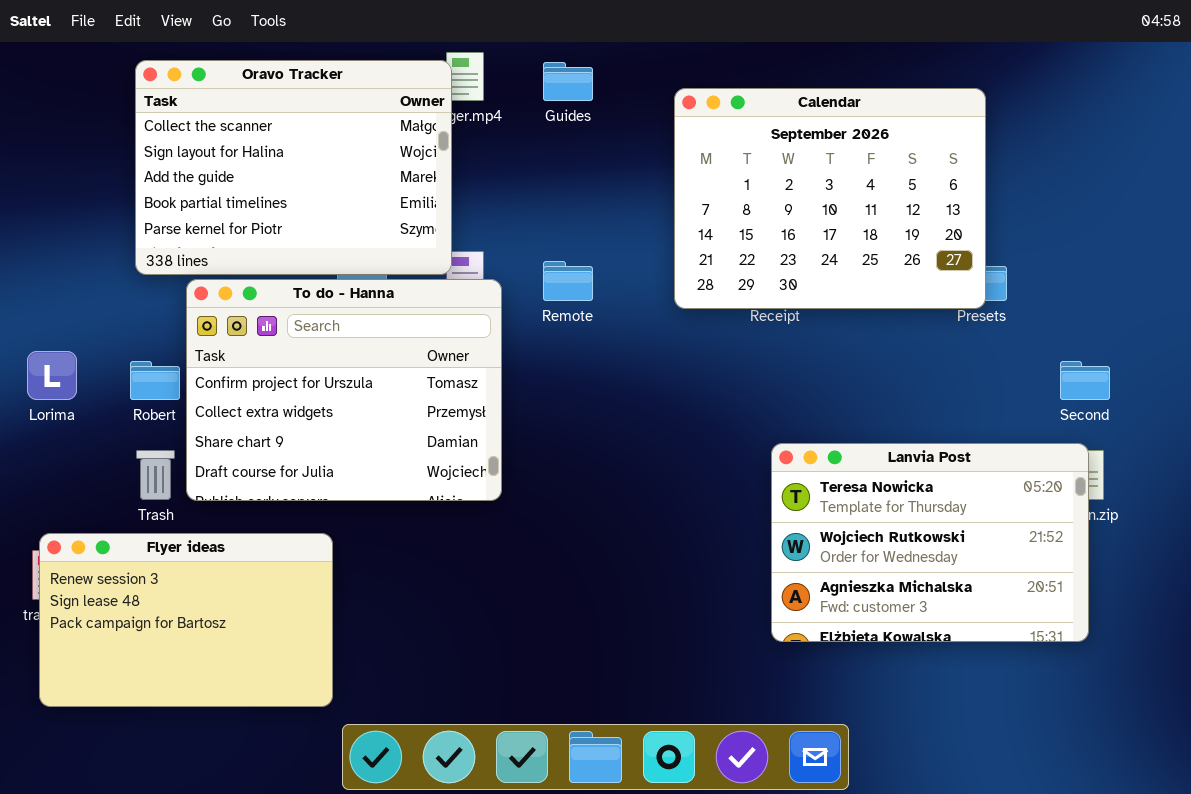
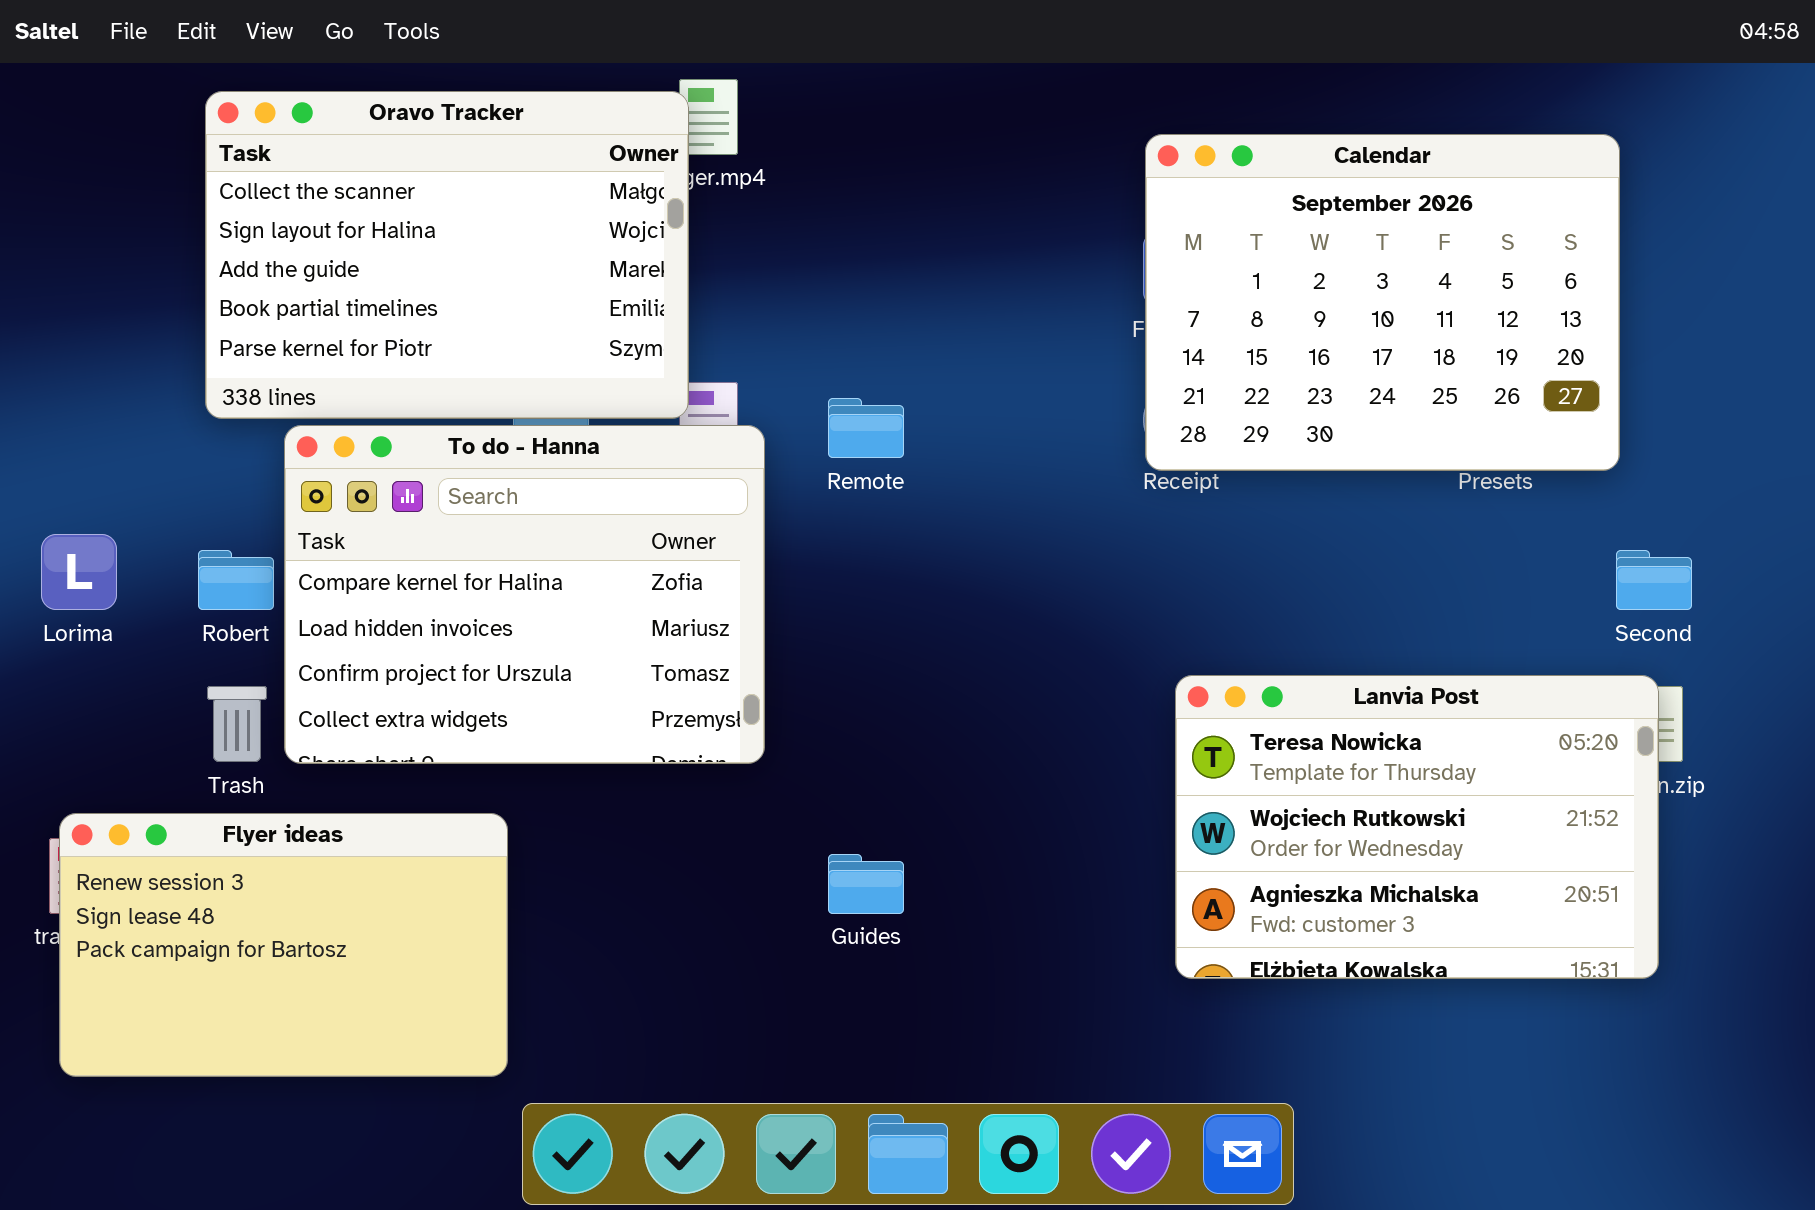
Guides: [543,62,593,101] -> [828,854,904,914], moved
Calendar: [674,88,986,309] -> [1145,134,1620,471], moved
To do - Hanna: [186,279,502,501] -> [284,425,765,764], scrolled up 2 rows

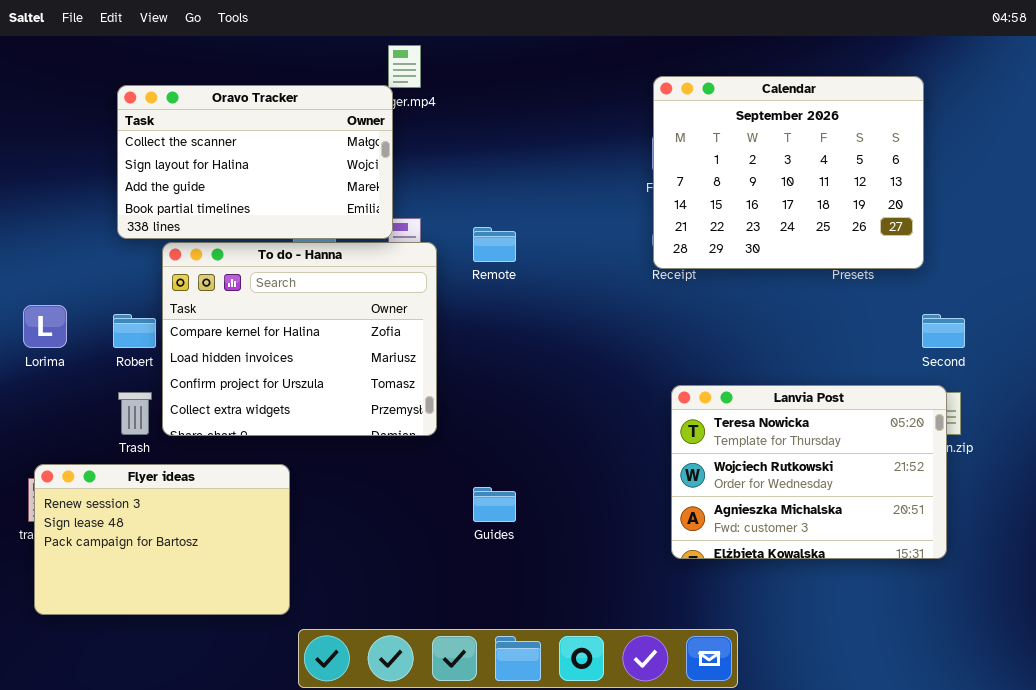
Oravo Tracker: [205,91,689,419] -> [117,85,393,239], resized

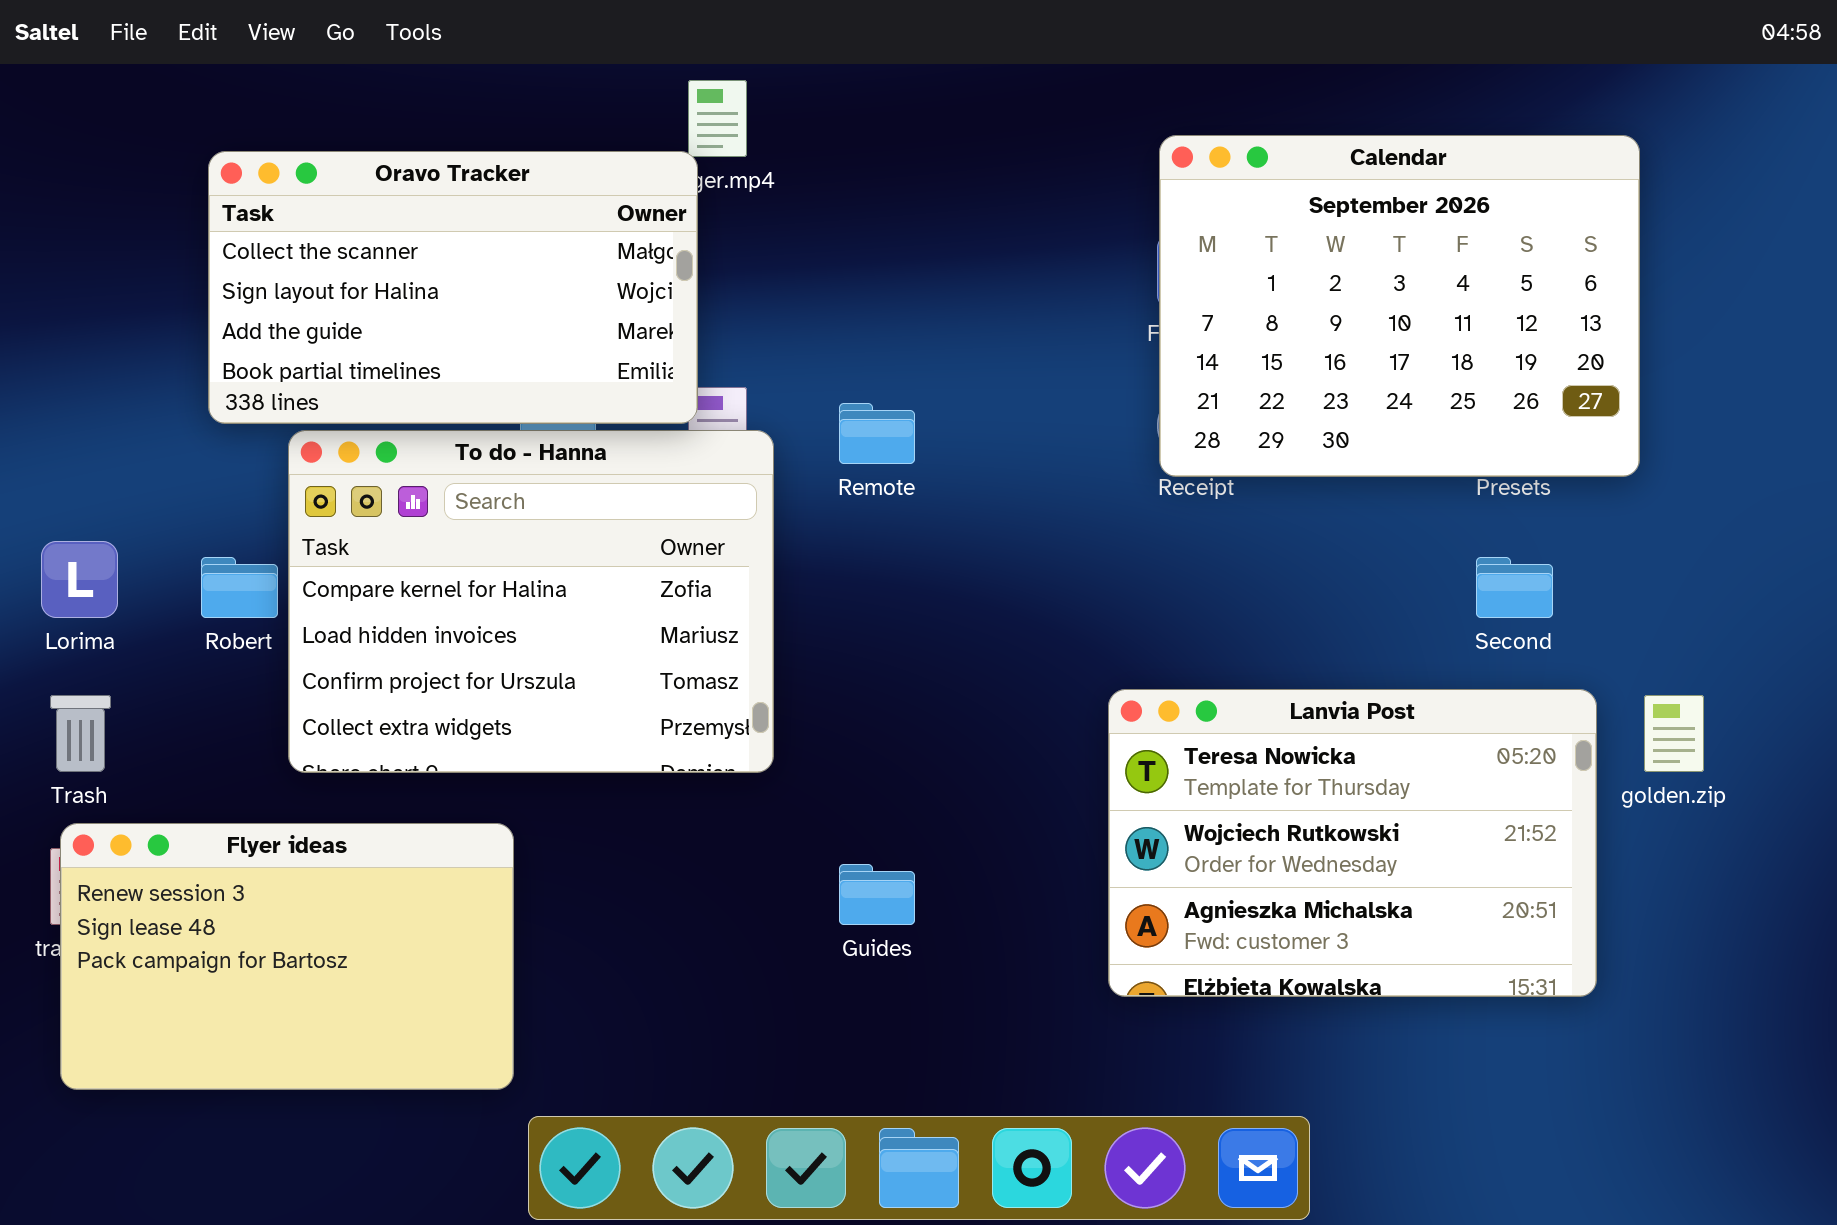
Second: [922,314,965,348] -> [1476,557,1553,618], moved
Lanvia Post: [671,385,947,559] -> [1108,689,1597,997], moved
Trash: [118,392,152,435] -> [50,695,111,772], moved

